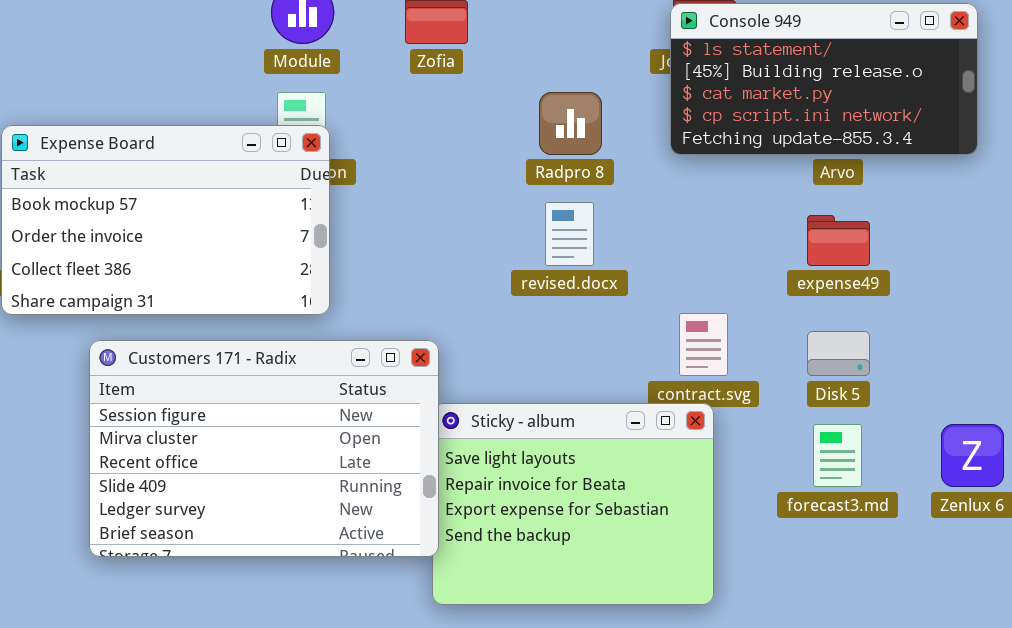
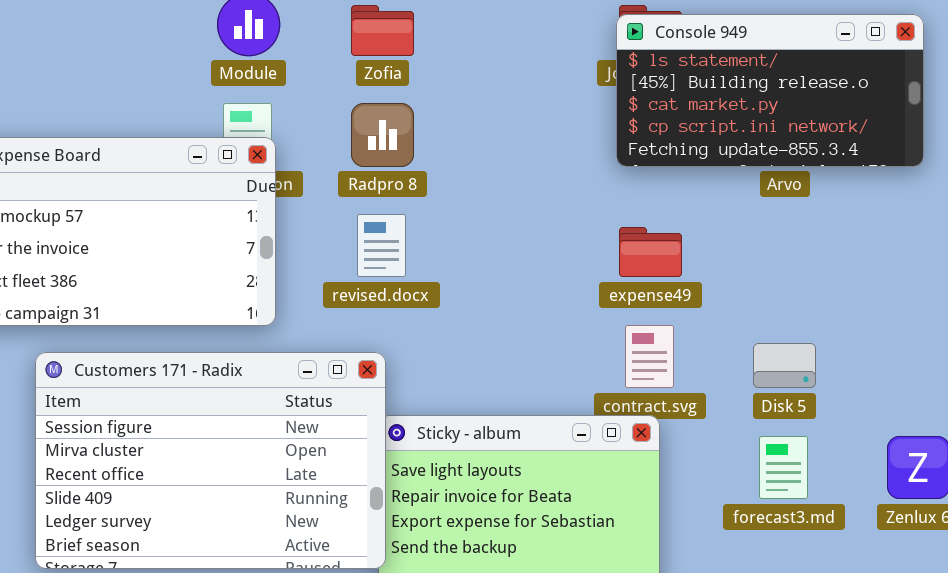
Radpro 8: [539,92,602,155] -> [351,103,414,167], moved
revised.docx: [545,202,594,266] -> [357,214,406,277], moved
expense49: [807,215,870,266] -> [619,227,682,277], moved

